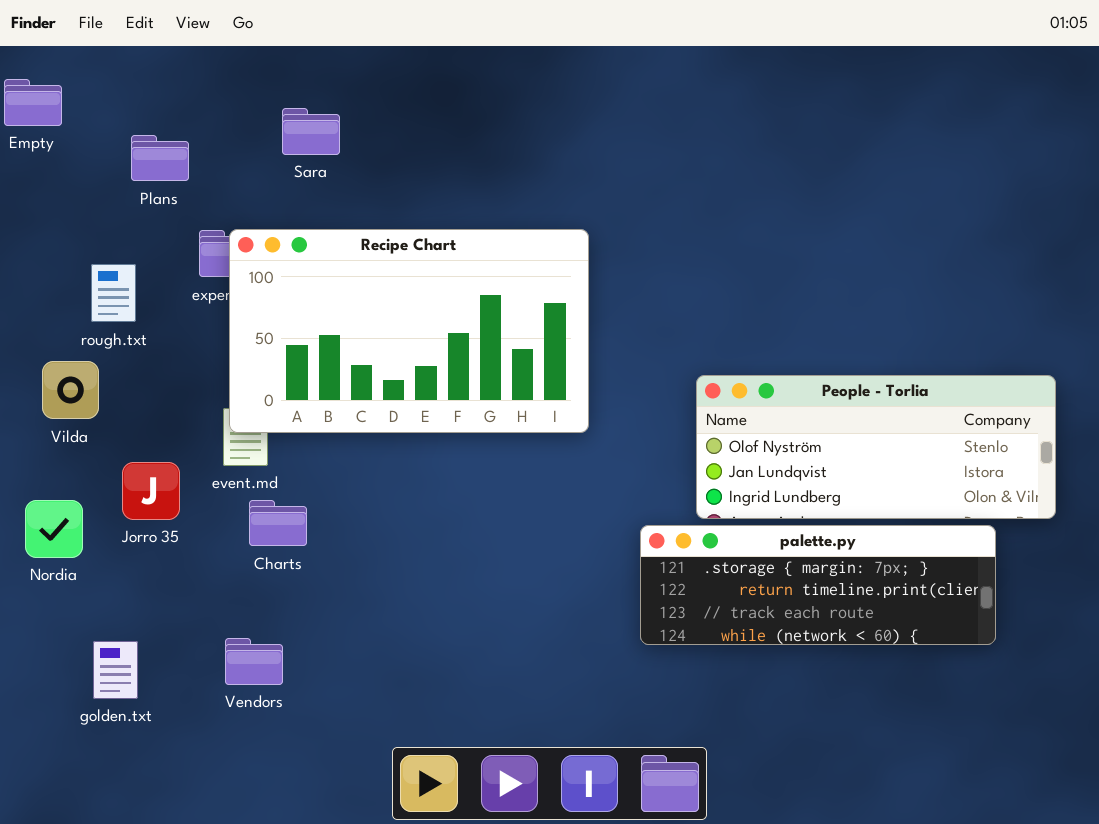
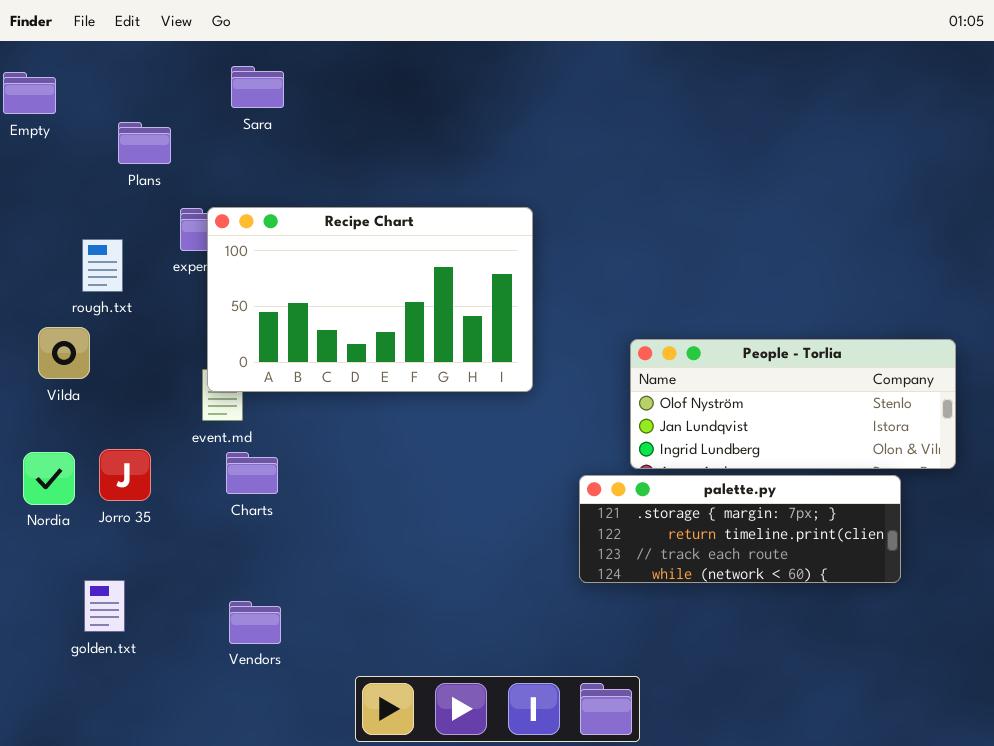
Sara: [282,108,340,155] -> [231,66,284,108], moved
Jorro 35: [122,462,180,520] -> [99,449,151,501], moved
Vendors: [225,638,283,685] -> [229,601,281,644], moved

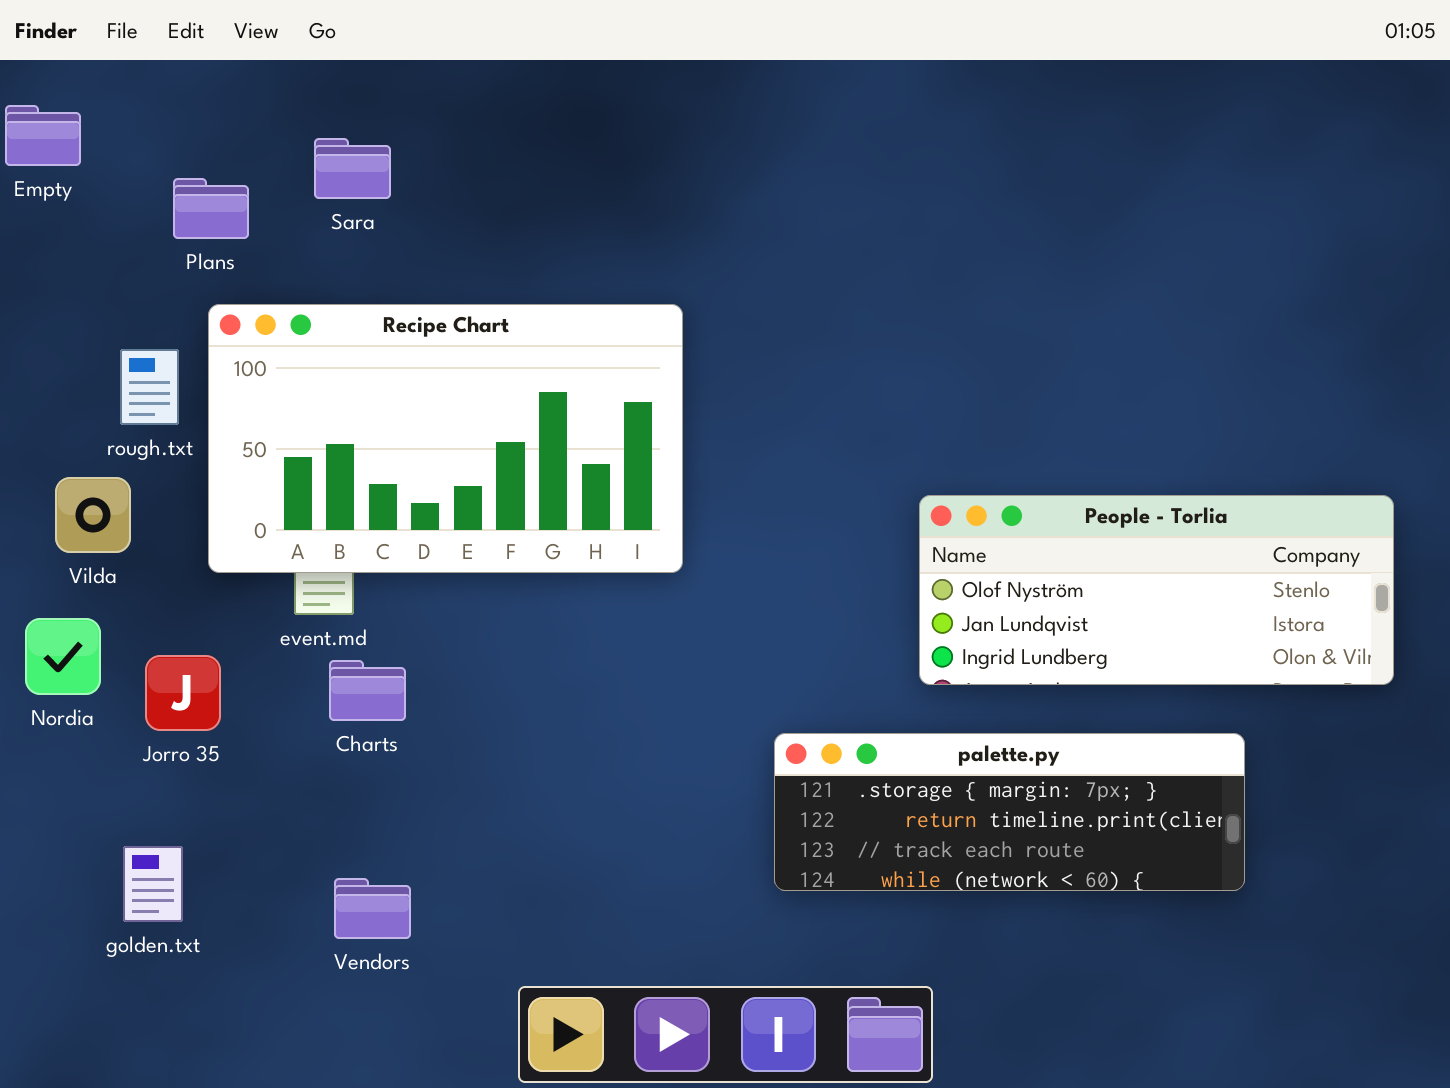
Sara: [231,66,284,108] -> [314,138,391,199], moved
Recipe Chart: [207,207,533,392] -> [208,304,683,573], moved
Nordia: [23,452,75,505] -> [25,618,101,695], moved
palette.py: [579,475,901,583] -> [774,733,1245,891], moved

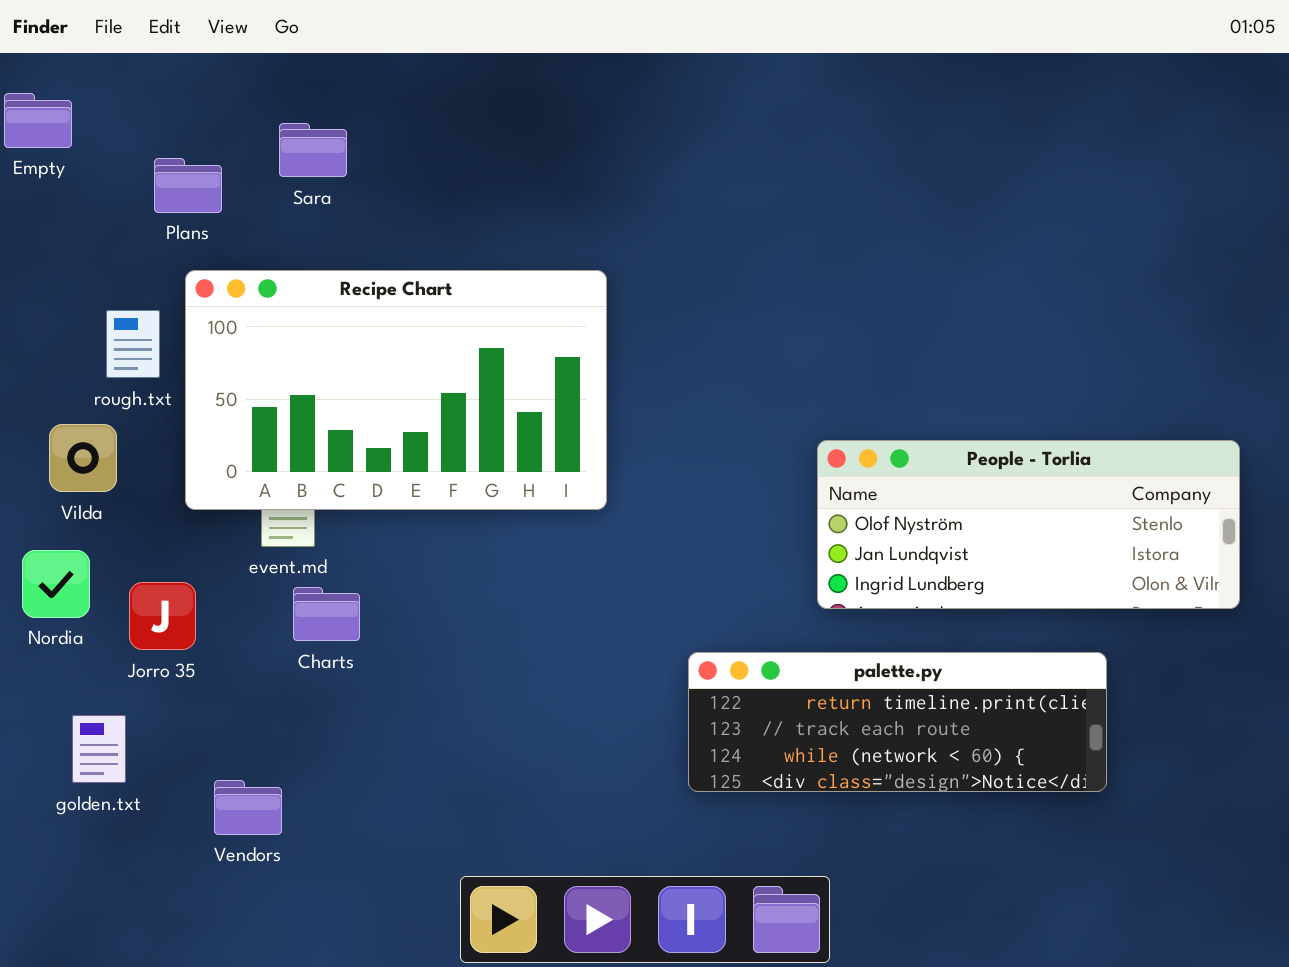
palette.py: [774,733,1245,891] -> [688,652,1107,792], scrolled down 1 row
golden.txt: [123,846,183,922] -> [72,715,126,783], moved
Vendors: [334,878,411,939] -> [214,780,282,835], moved

